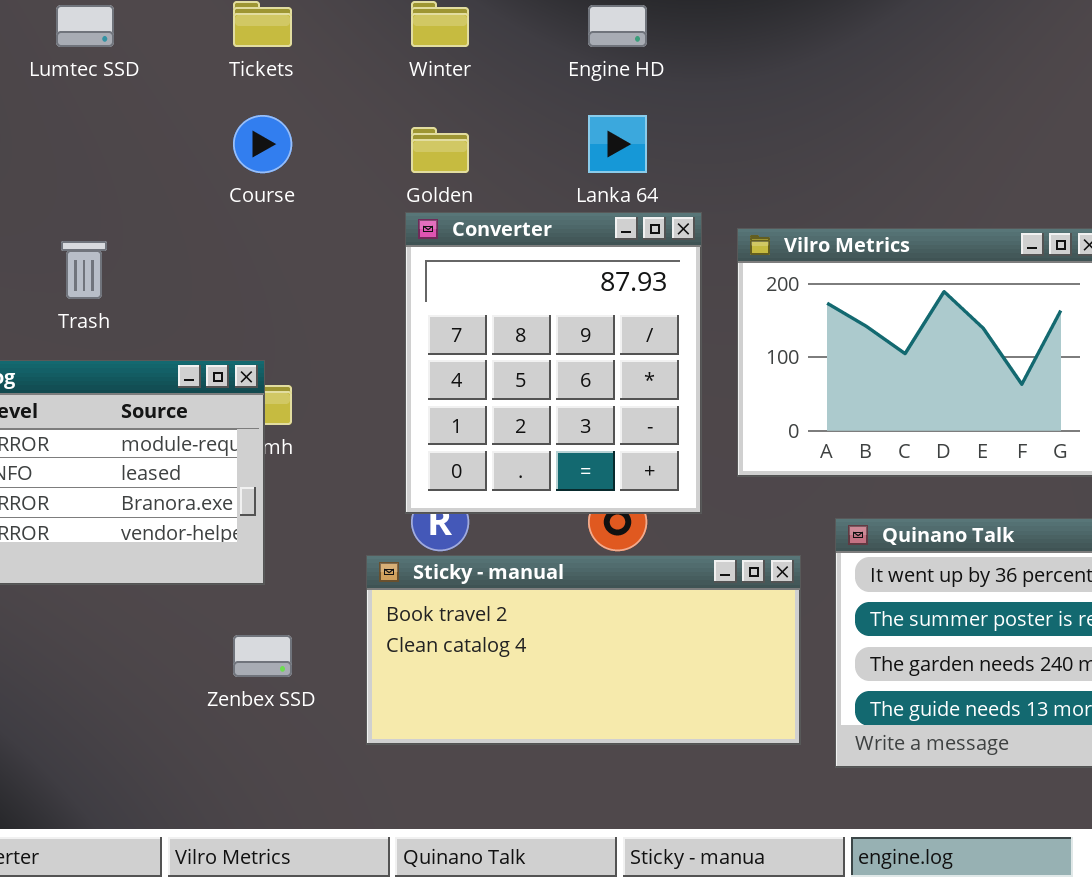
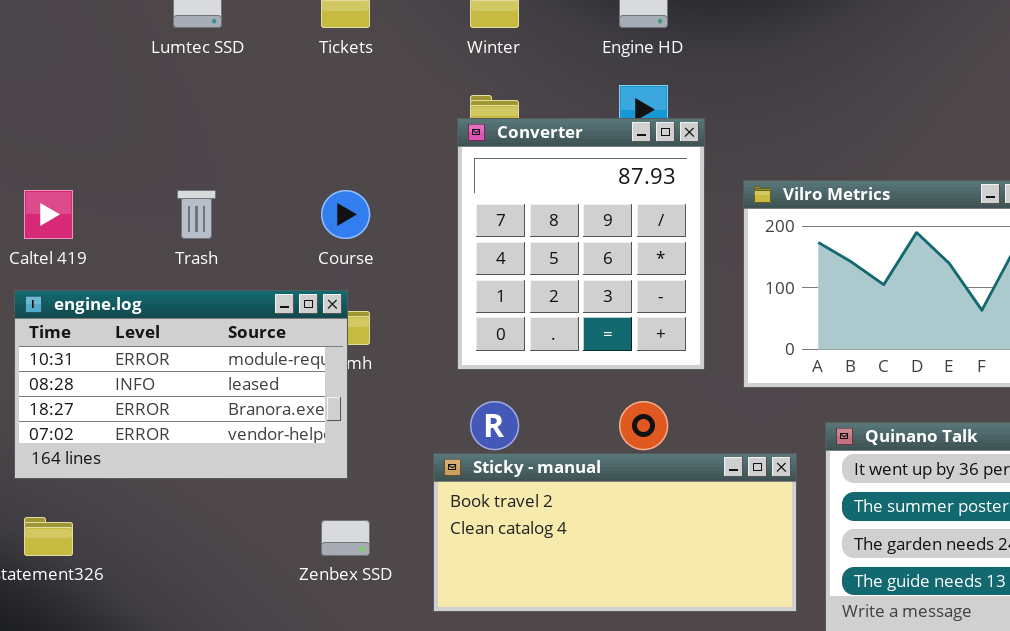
Course: [233,115,292,173] -> [321,190,370,239], moved
Converter: [405,212,702,514] -> [457,118,705,370], moved

